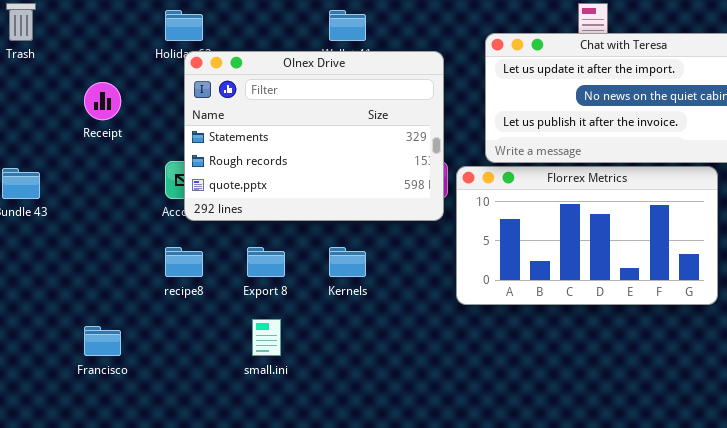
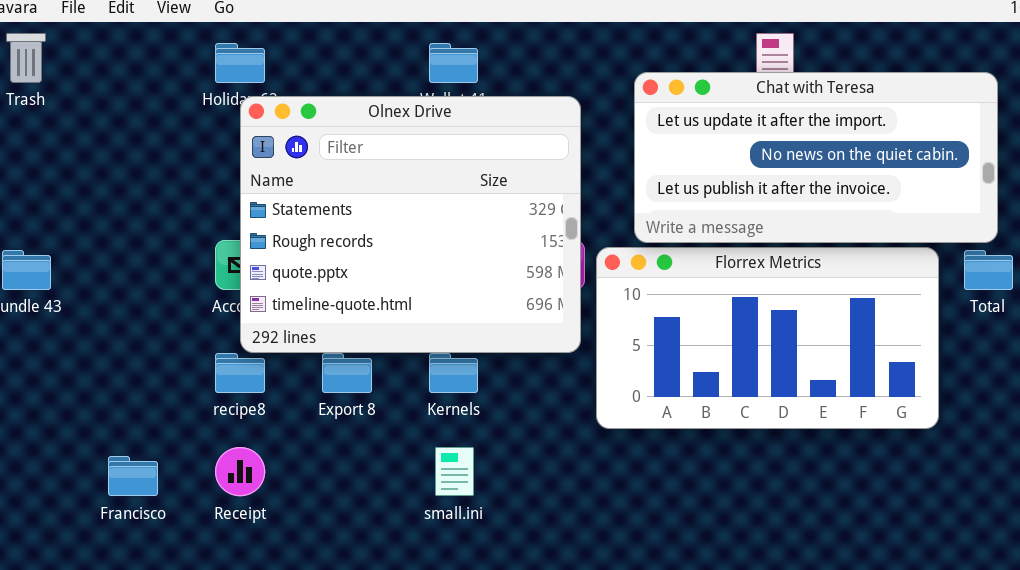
Olnex Drive: [184,51,444,221] -> [240,96,581,353], resized
Receipt: [84,82,121,120] -> [215,447,265,496], moved
small.ini: [252,319,281,356] -> [435,447,474,496], moved

